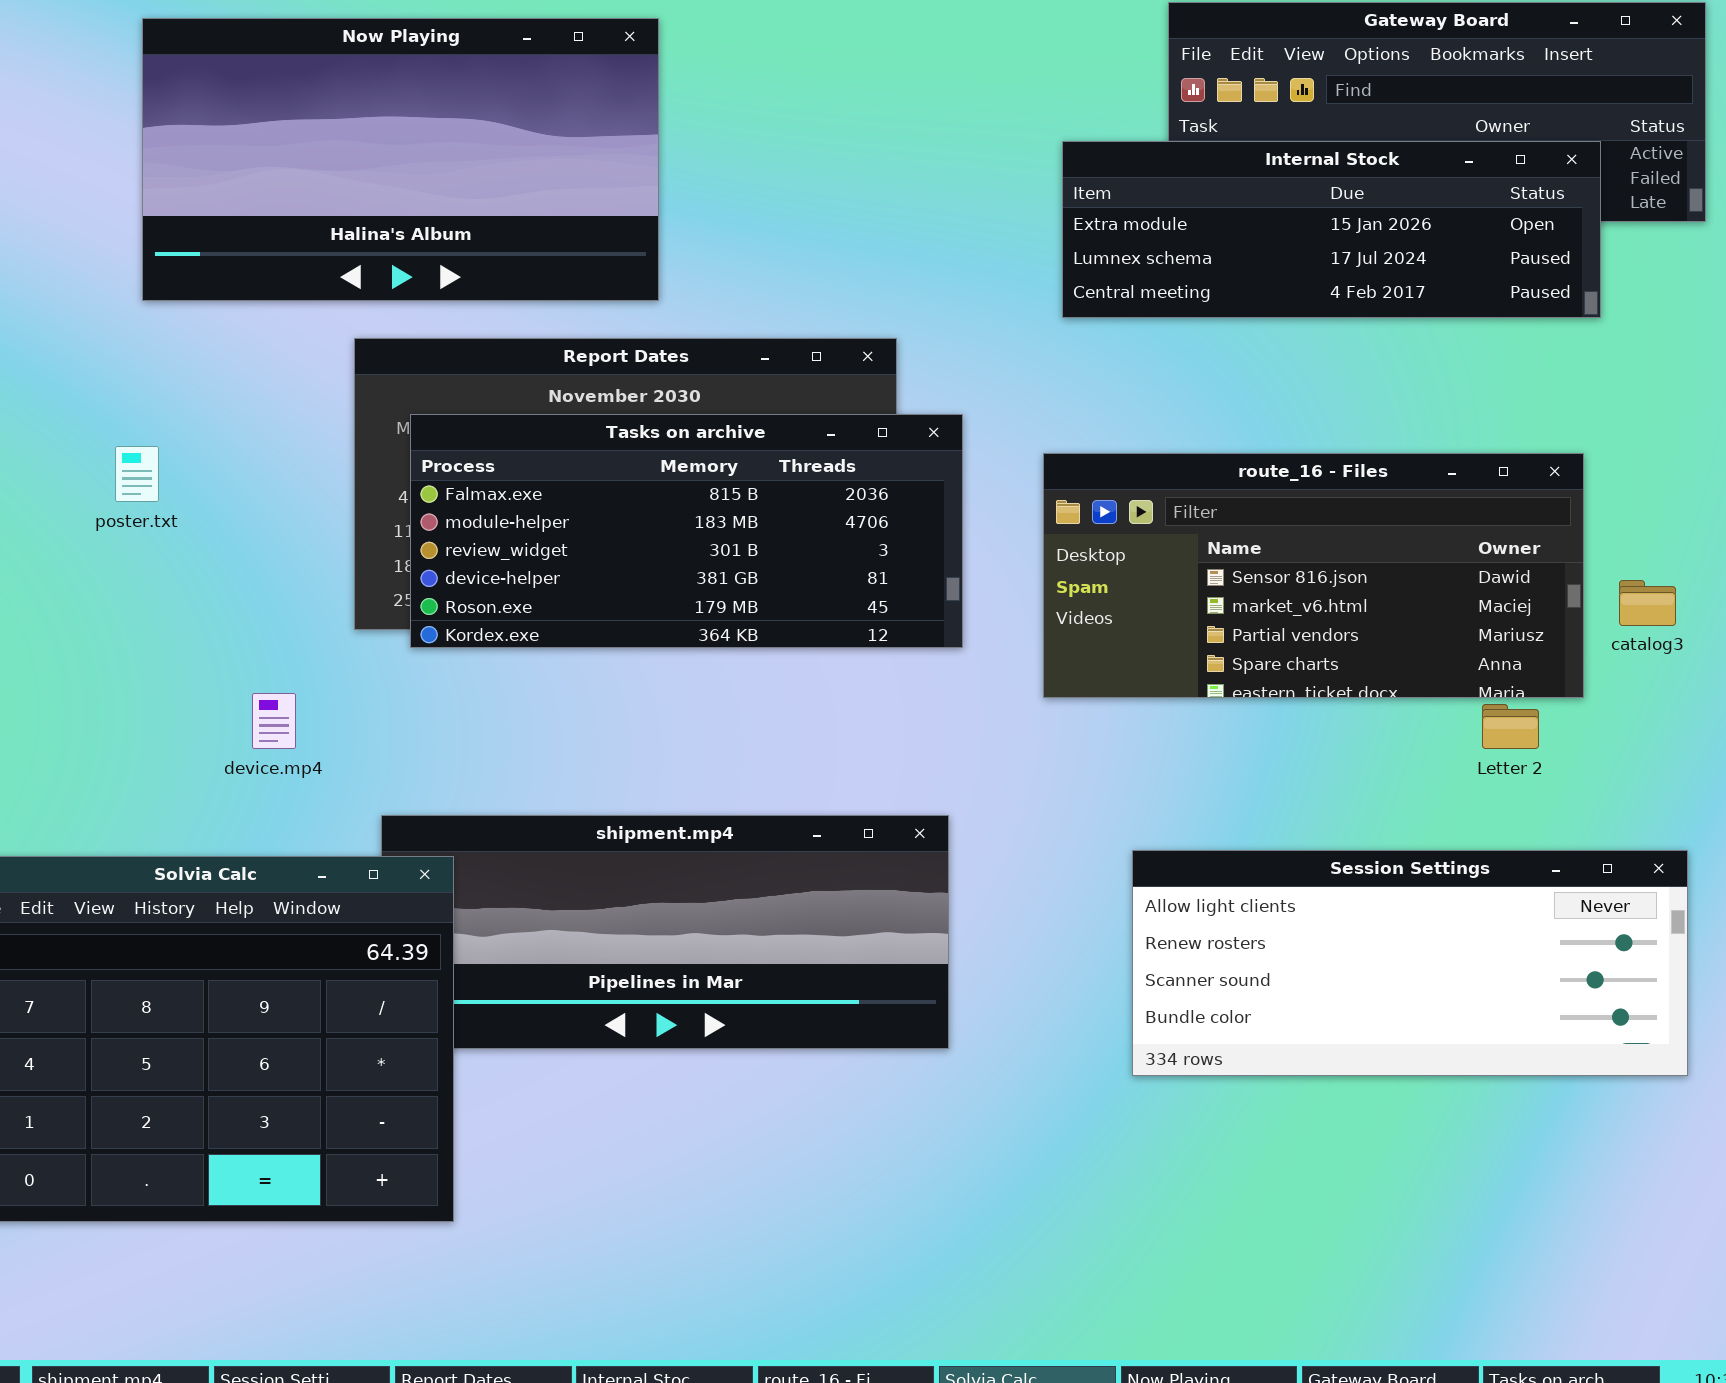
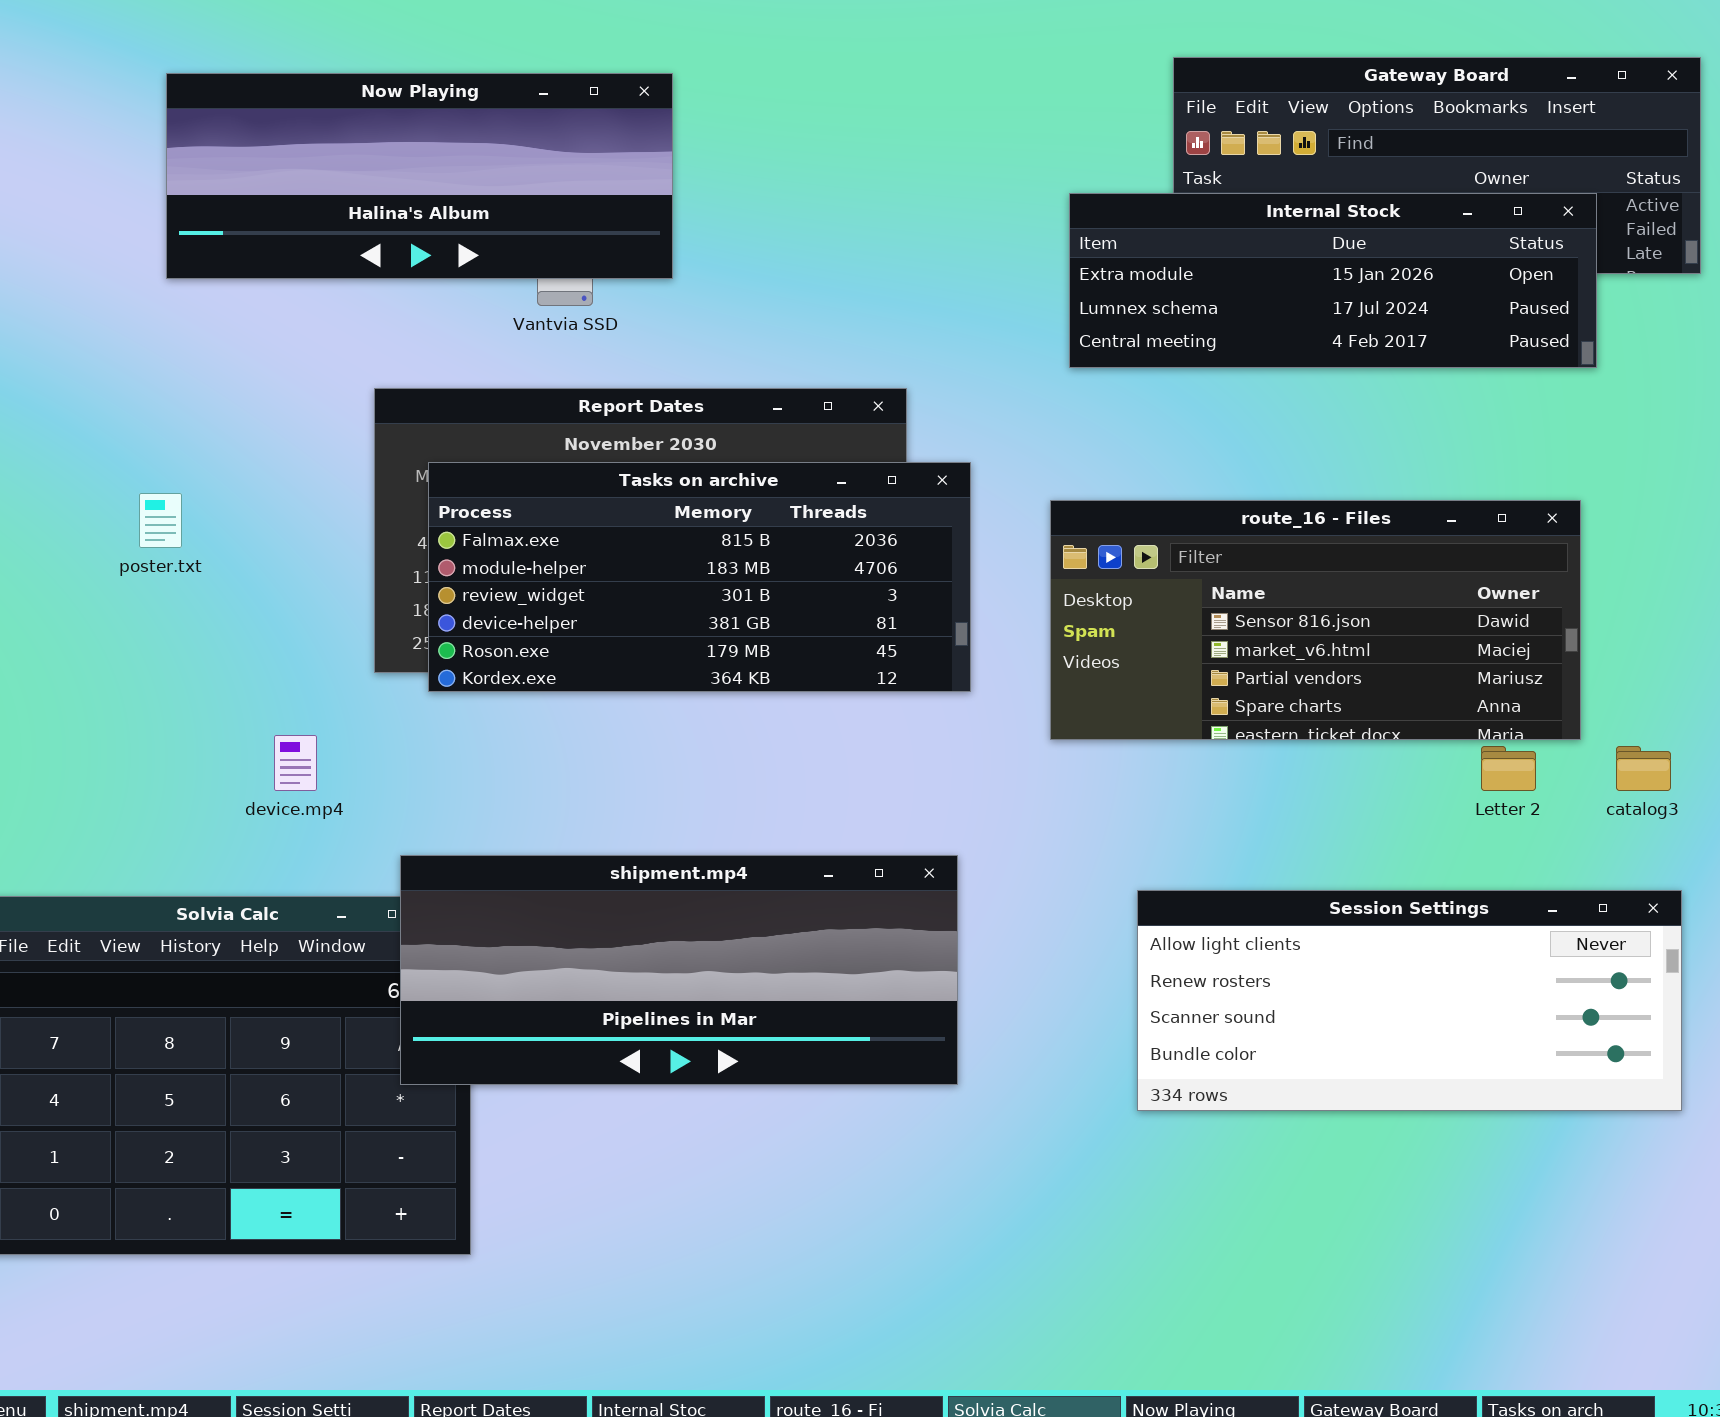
Now Playing: [142,18,659,301] -> [166,73,673,279], resized
catalog3: [1619,580,1676,626] -> [1616,746,1671,791], moved
shipment.mp4: [381,815,949,1049] -> [400,855,958,1085], raised

